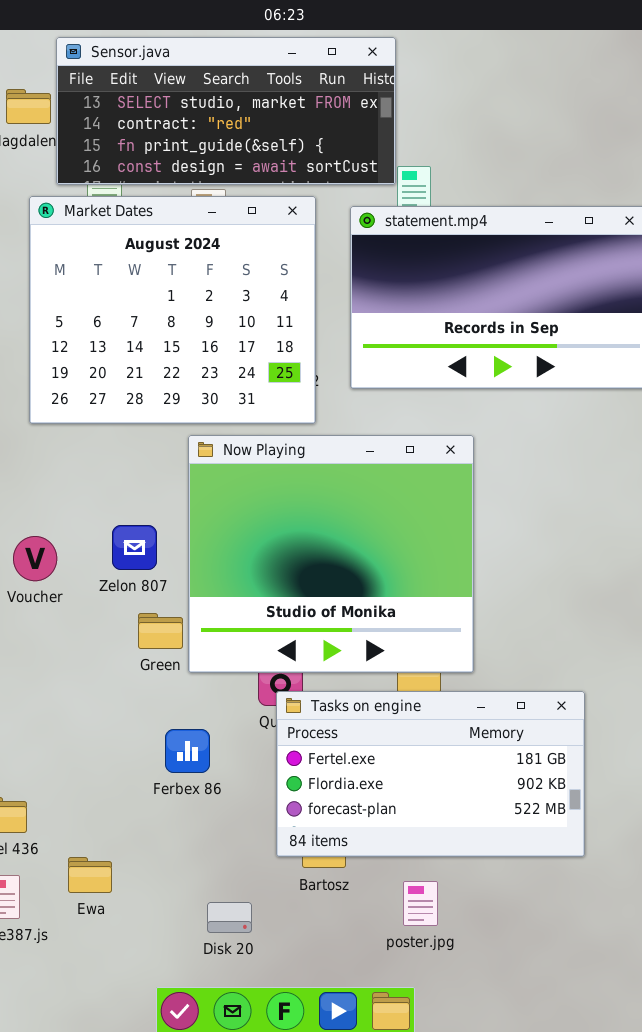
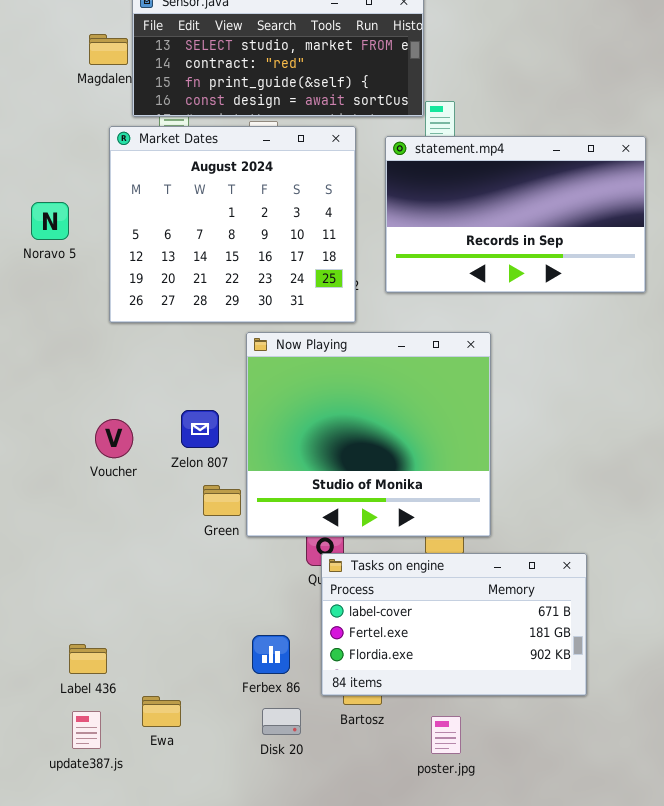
Tasks on engine: [276,691,585,857] -> [321,553,587,696], scrolled up 1 row
Ferbex 86: [165,729,210,773] -> [252,635,290,674], moved
Disk 20: [207,902,252,933] -> [262,708,301,735], moved

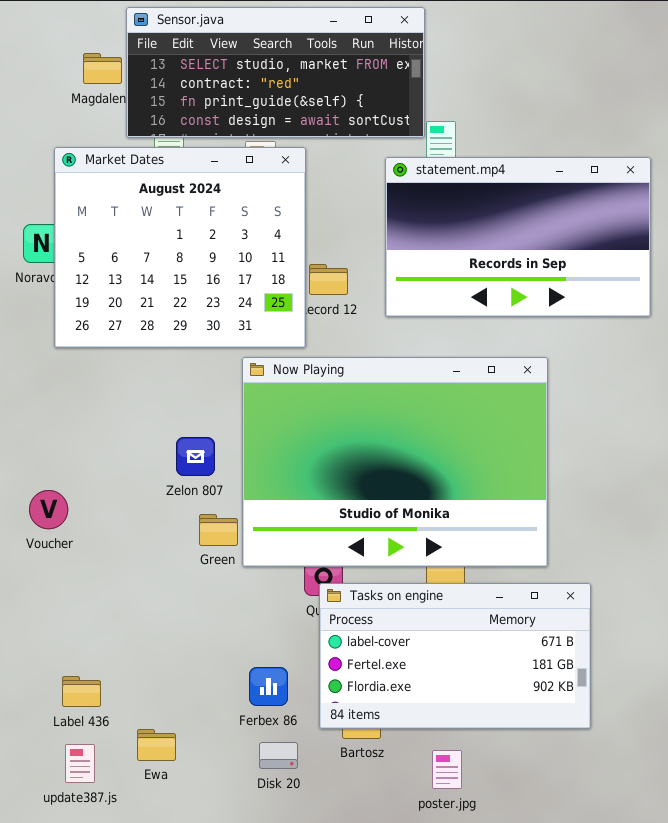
Market Dates: [109,126,356,323] -> [54,147,306,348], moved
Now Playing: [246,332,491,537] -> [242,357,548,567], resized
Voucher: [95,419,133,458] -> [29,490,68,529], moved

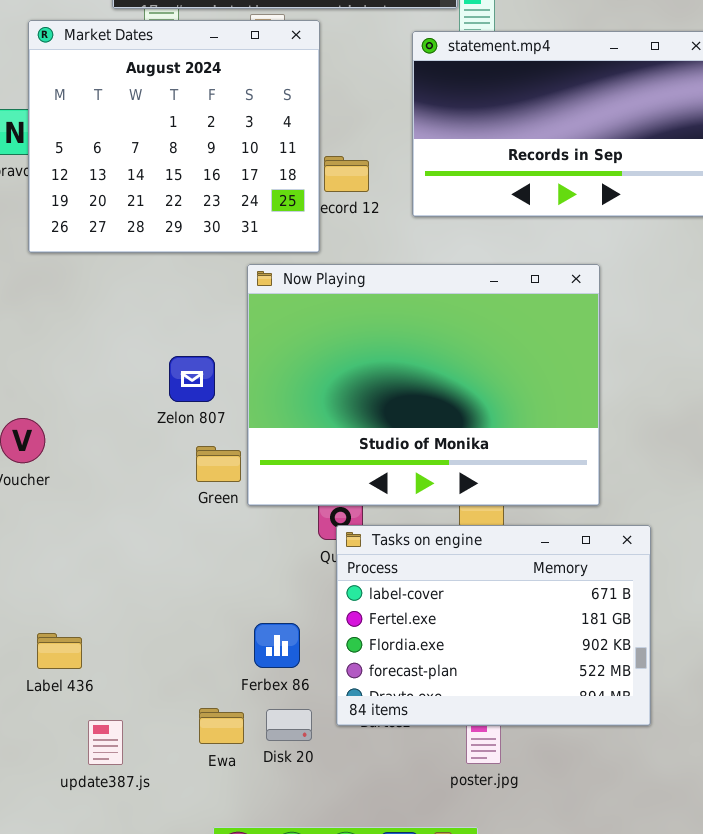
Tasks on engine: [319,583,591,729] -> [336,525,651,726], resized
Ewa: [137,729,176,761] -> [199,708,244,744], moved
update387.js: [65,744,95,783] -> [88,720,123,765], moved

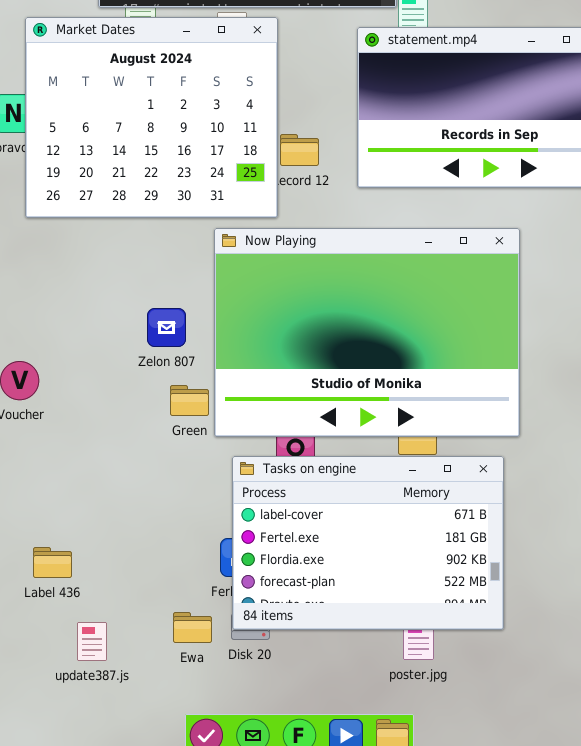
Tasks on engine: [336,525,651,726] -> [232,456,504,630], moved

